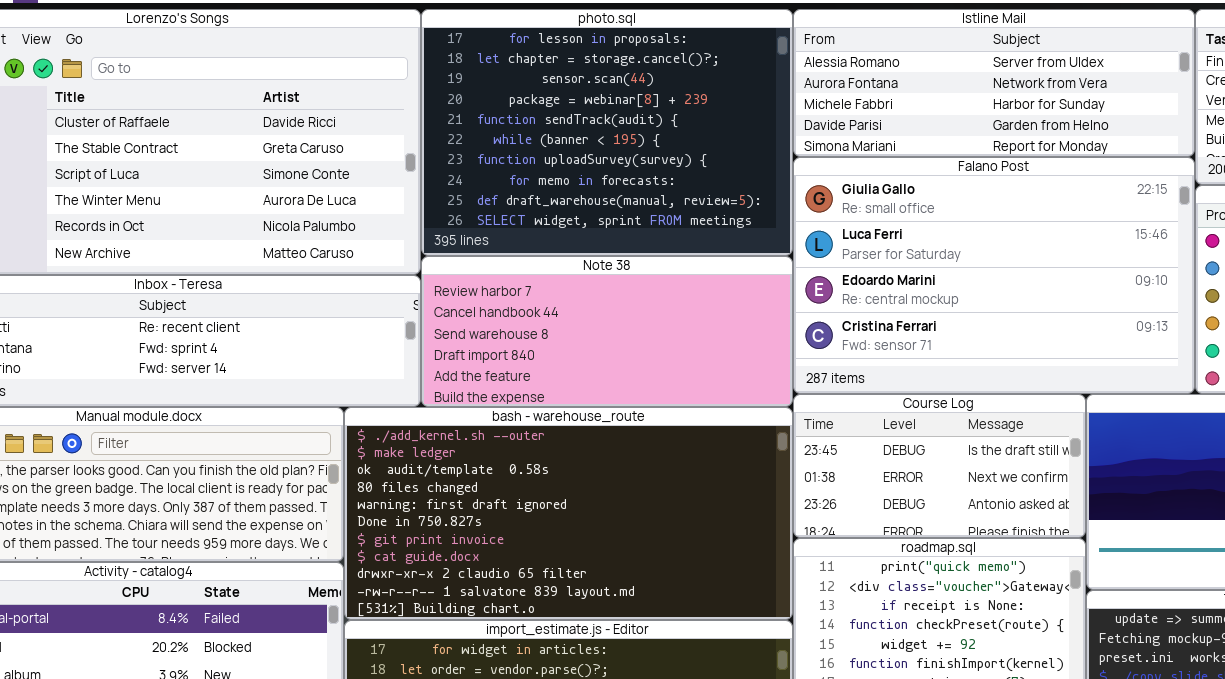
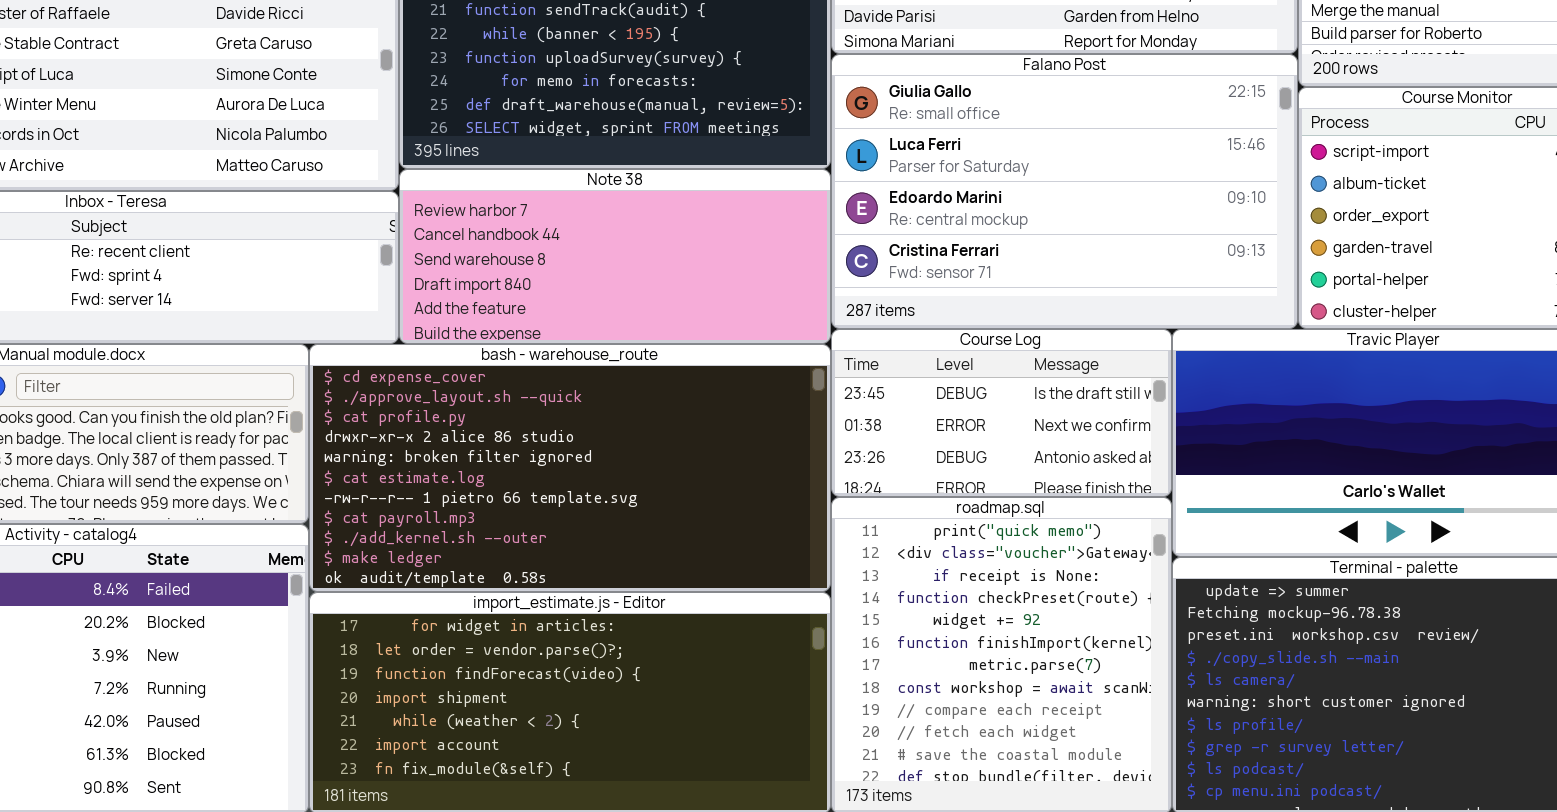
bash - warehouse_route: [344,407,793,620] -> [309,344,831,592], scrolled up 8 rows

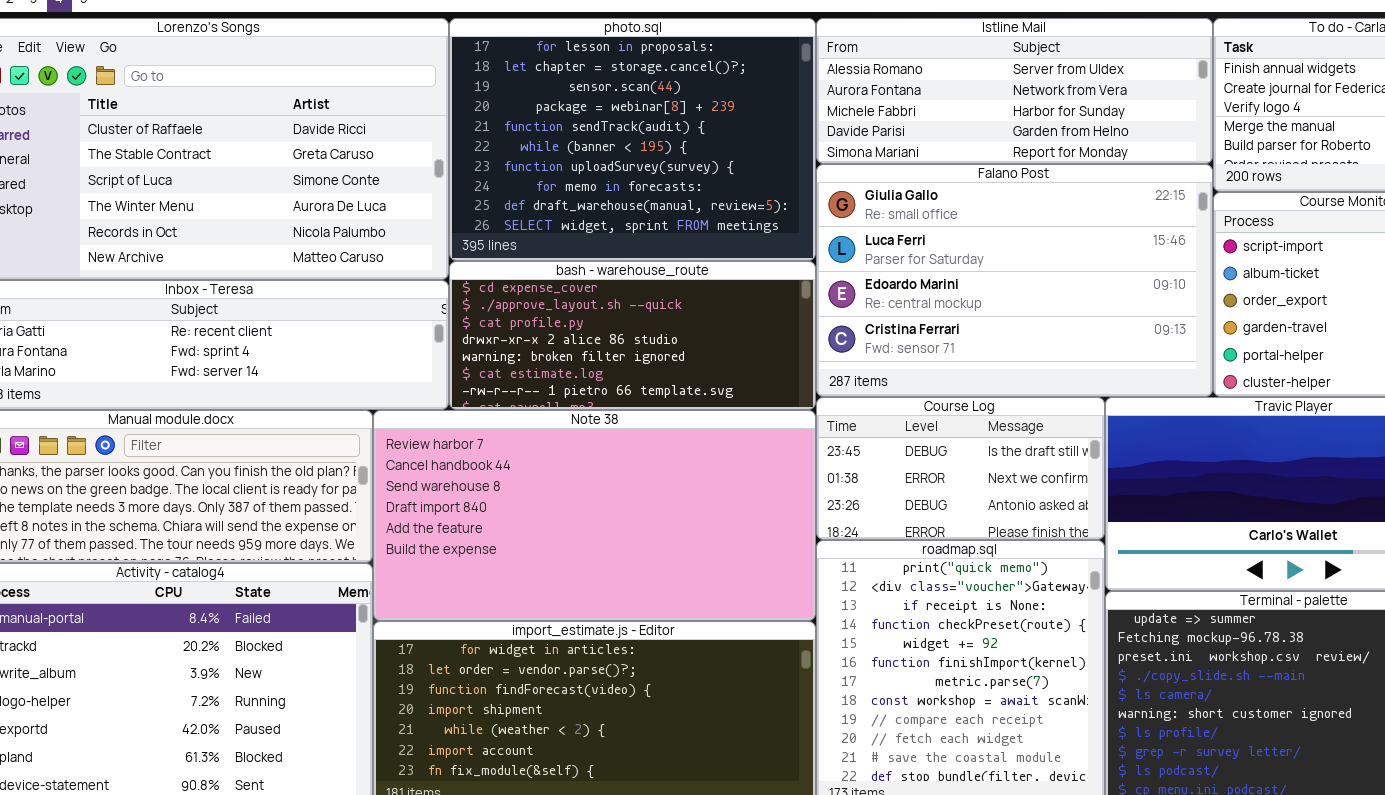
Note 38: [399,169,831,344] -> [373,410,816,621], moved, resized
bash - warehouse_route: [309,344,831,592] -> [449,261,816,410], moved, resized

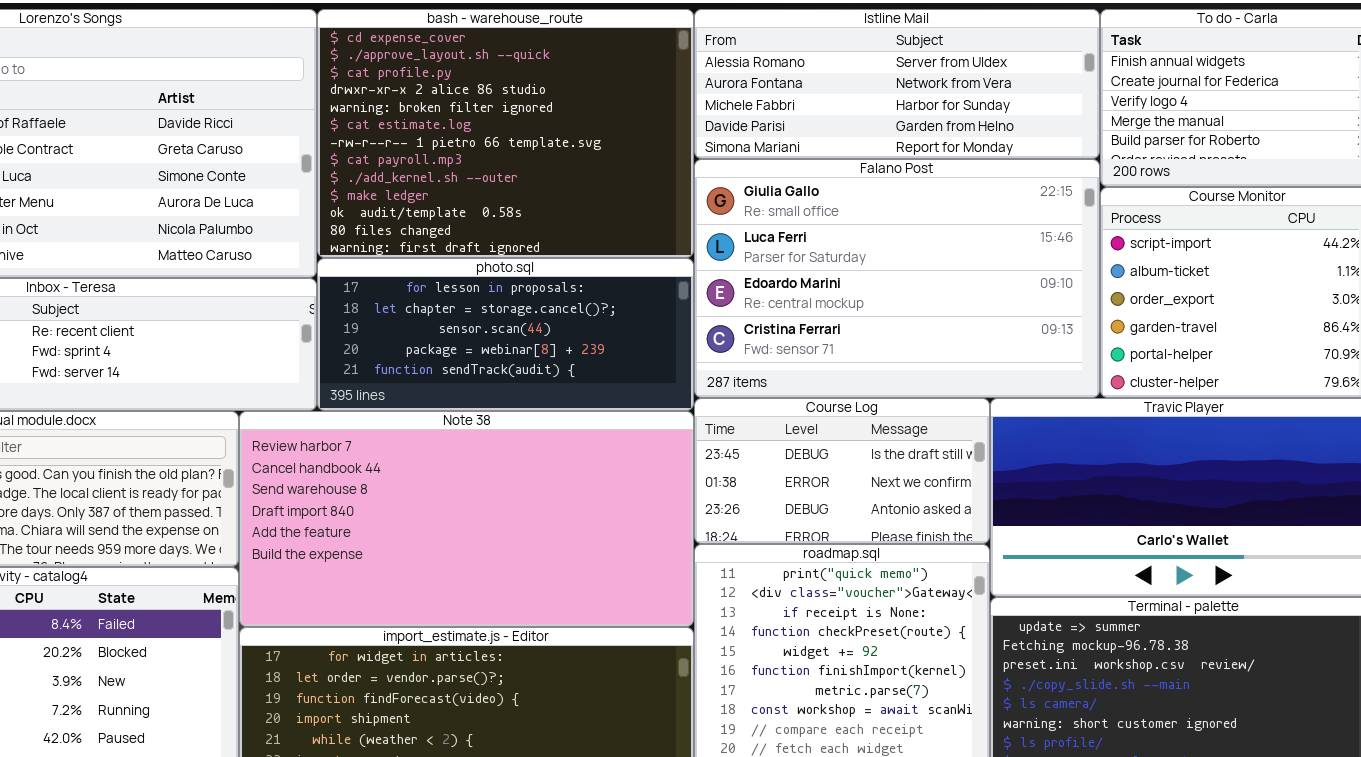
photo.sql: [449,18,816,261] -> [317,258,694,411], moved, resized
bash - warehouse_route: [449,261,816,410] -> [317,9,694,258], moved, resized

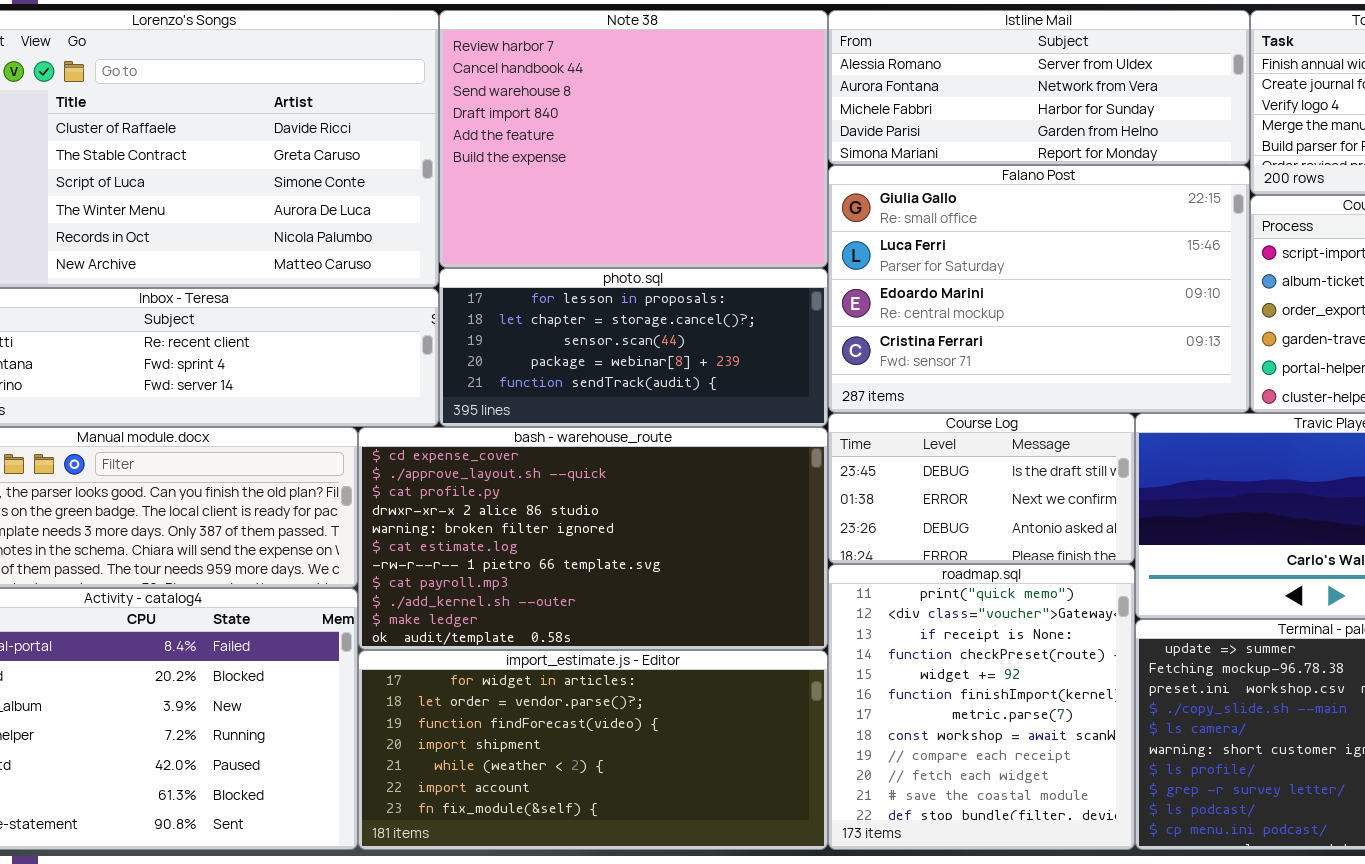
bash - warehouse_route: [317,9,694,258] -> [358,427,828,650], moved, resized
Note 38: [239,411,694,627] -> [439,10,828,268], moved, resized

